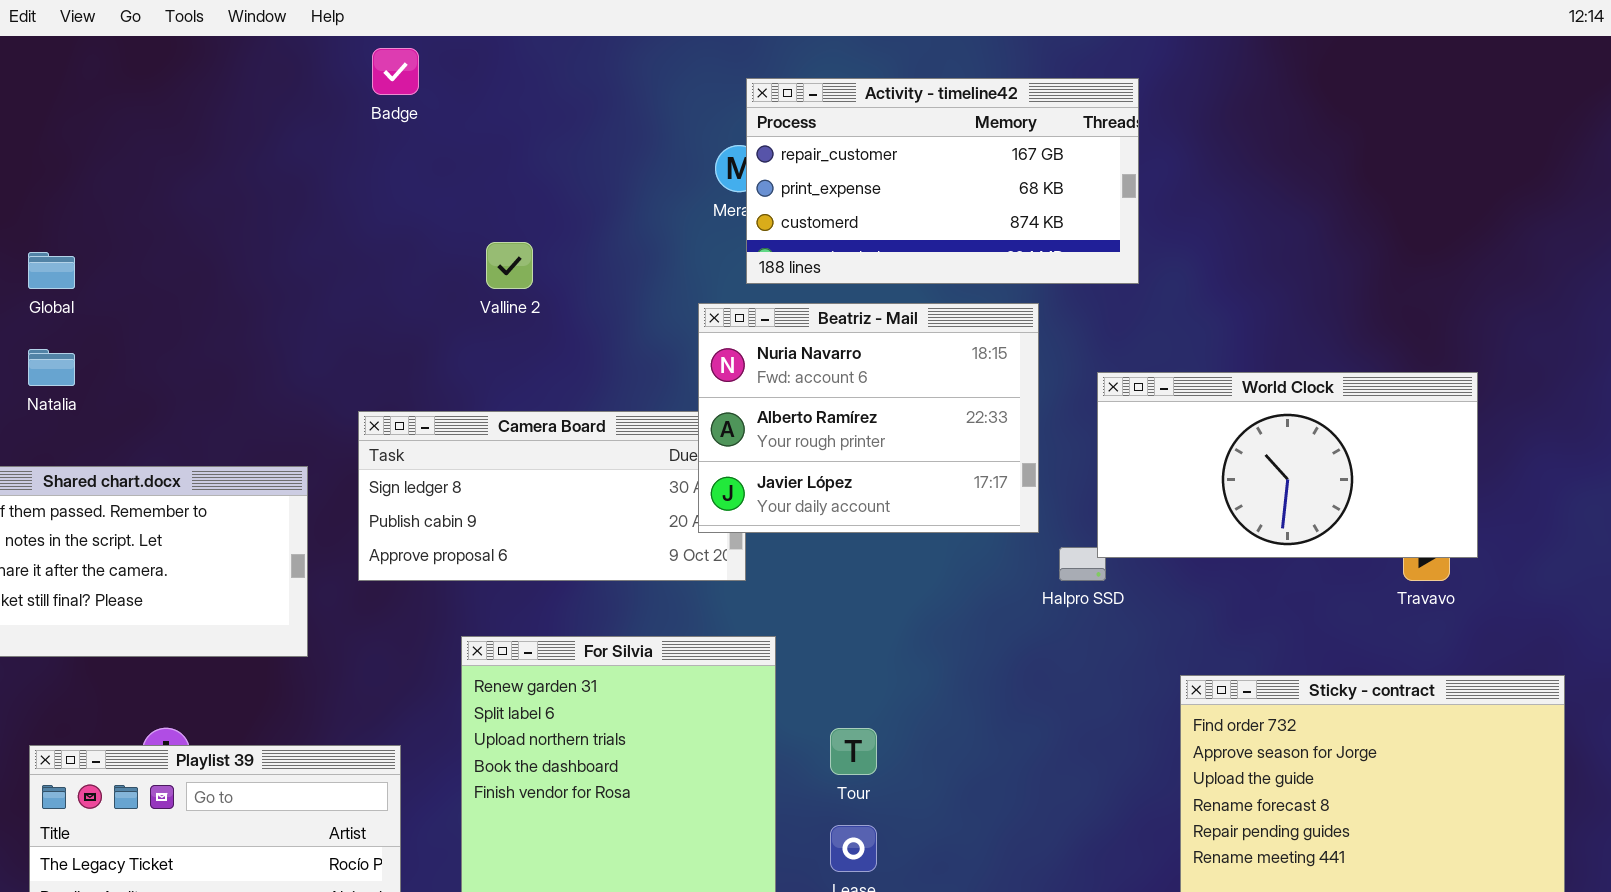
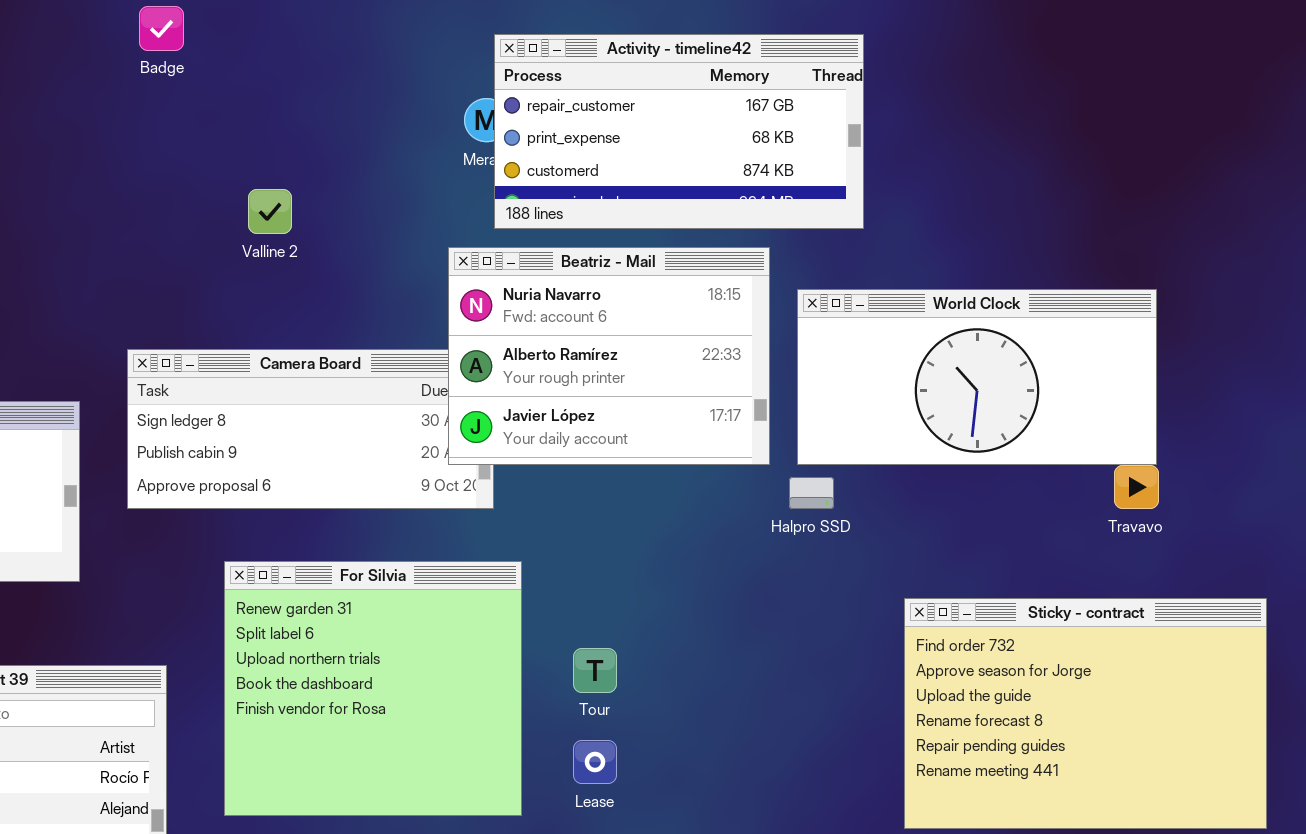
World Clock: [1097,372,1478,558] -> [797,289,1157,465], moved

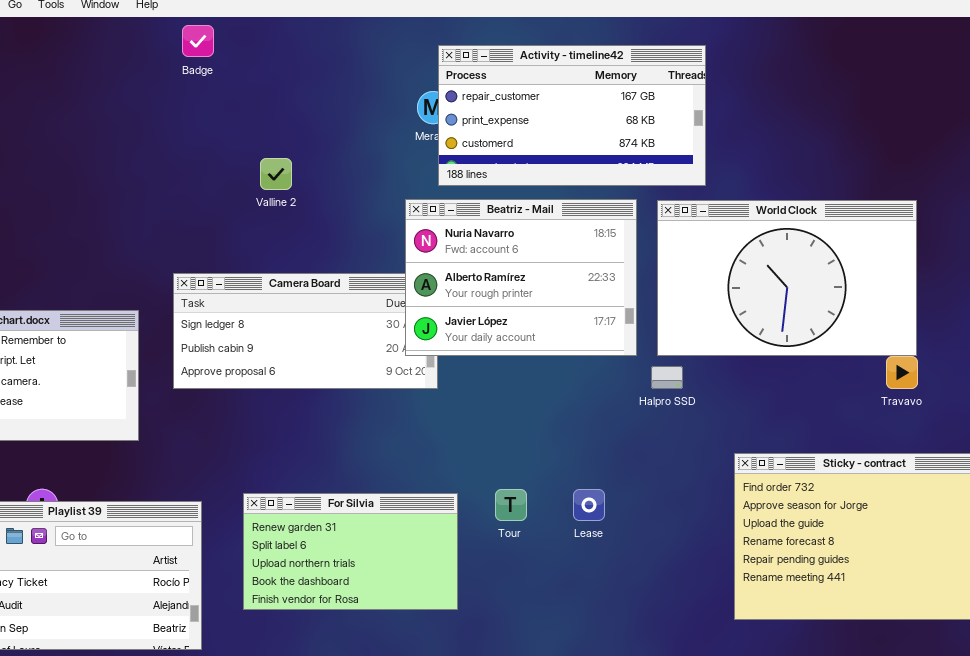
World Clock: [797,289,1157,465] -> [657,200,917,356], resized
For Silvia: [224,561,522,816] -> [243,493,458,610], resized
Lease: [573,740,617,784] -> [573,489,605,521], moved

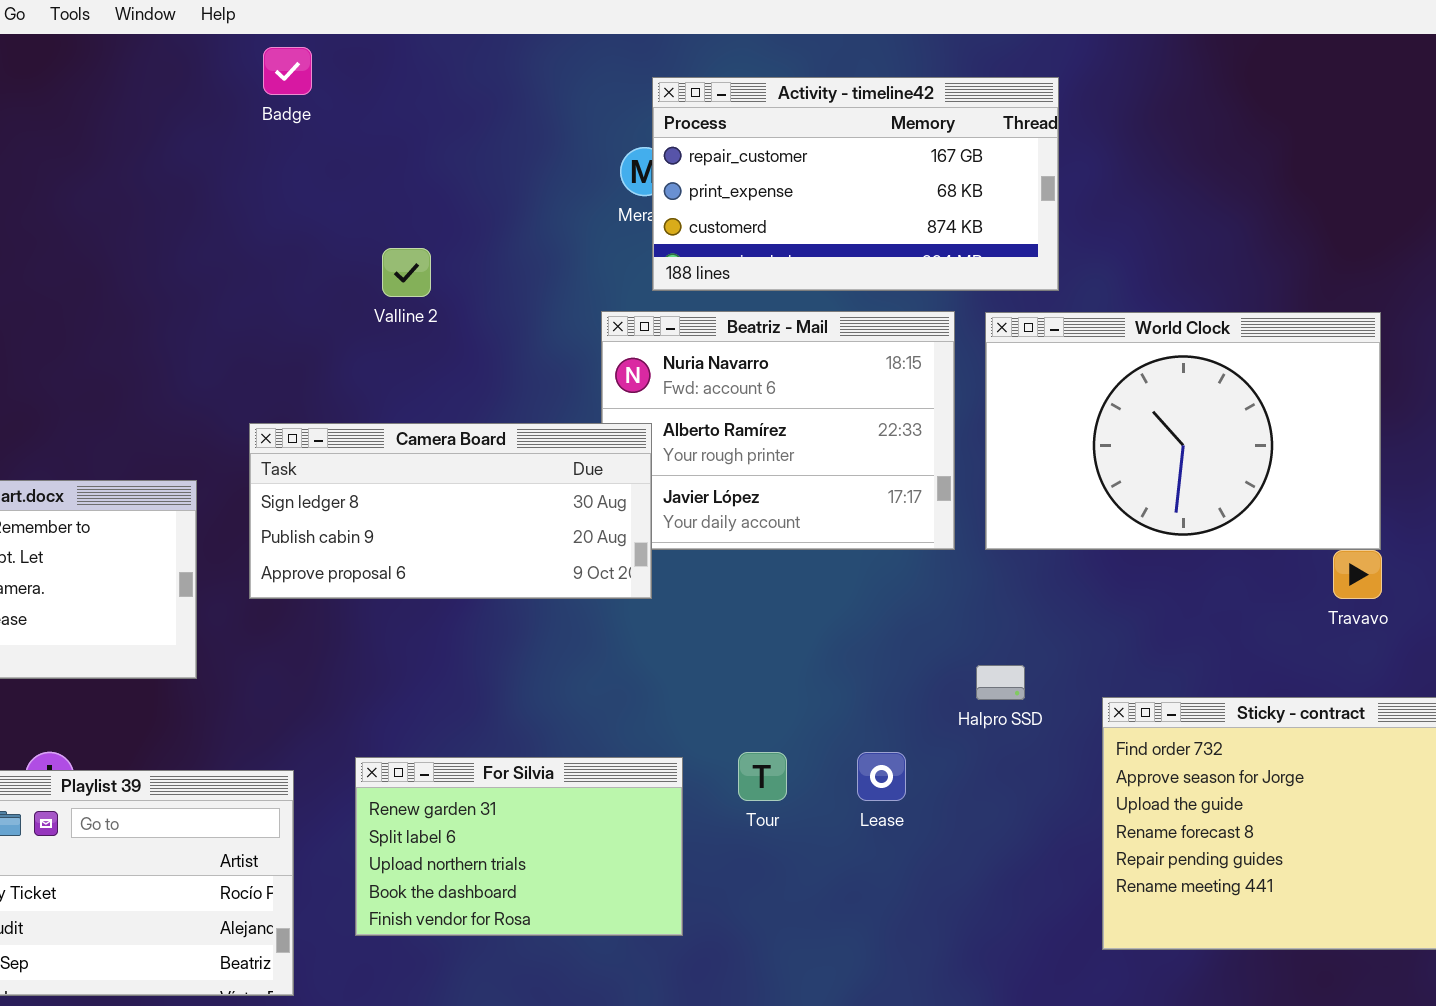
Camera Board: [173,273,438,389] -> [249,423,652,599], raised
Halpro SSD: [651,366,683,389] -> [976,665,1025,700], moved

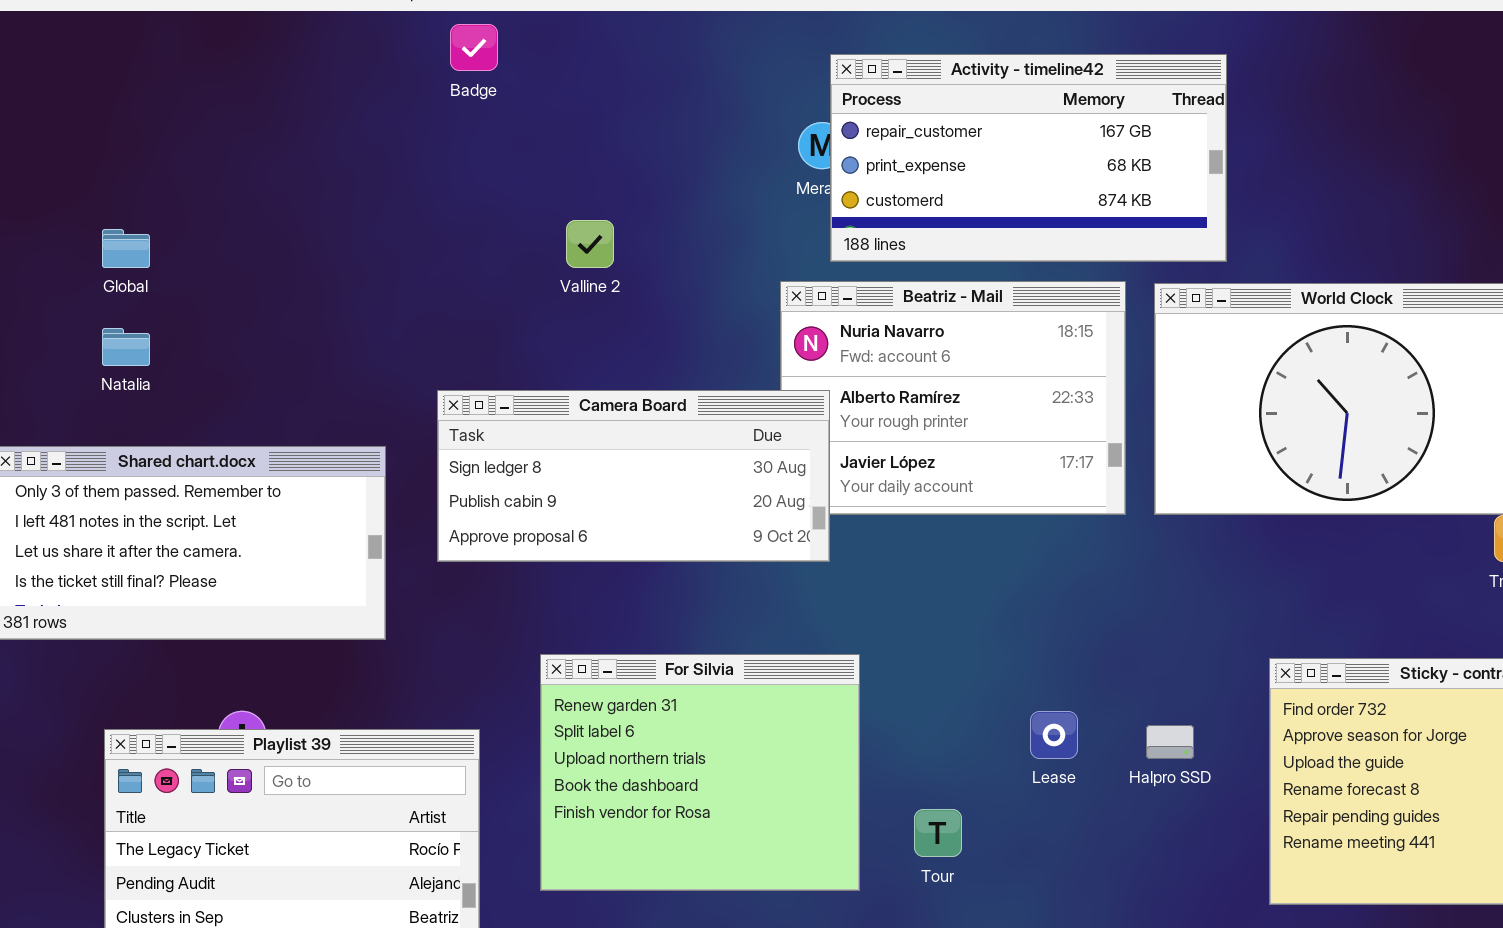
Halpro SSD: [976,665,1025,700] -> [1146,725,1194,759], moved
Tour: [738,752,787,801] -> [914,809,962,857], moved
For Silvia: [355,757,683,936] -> [540,654,860,891], resized

